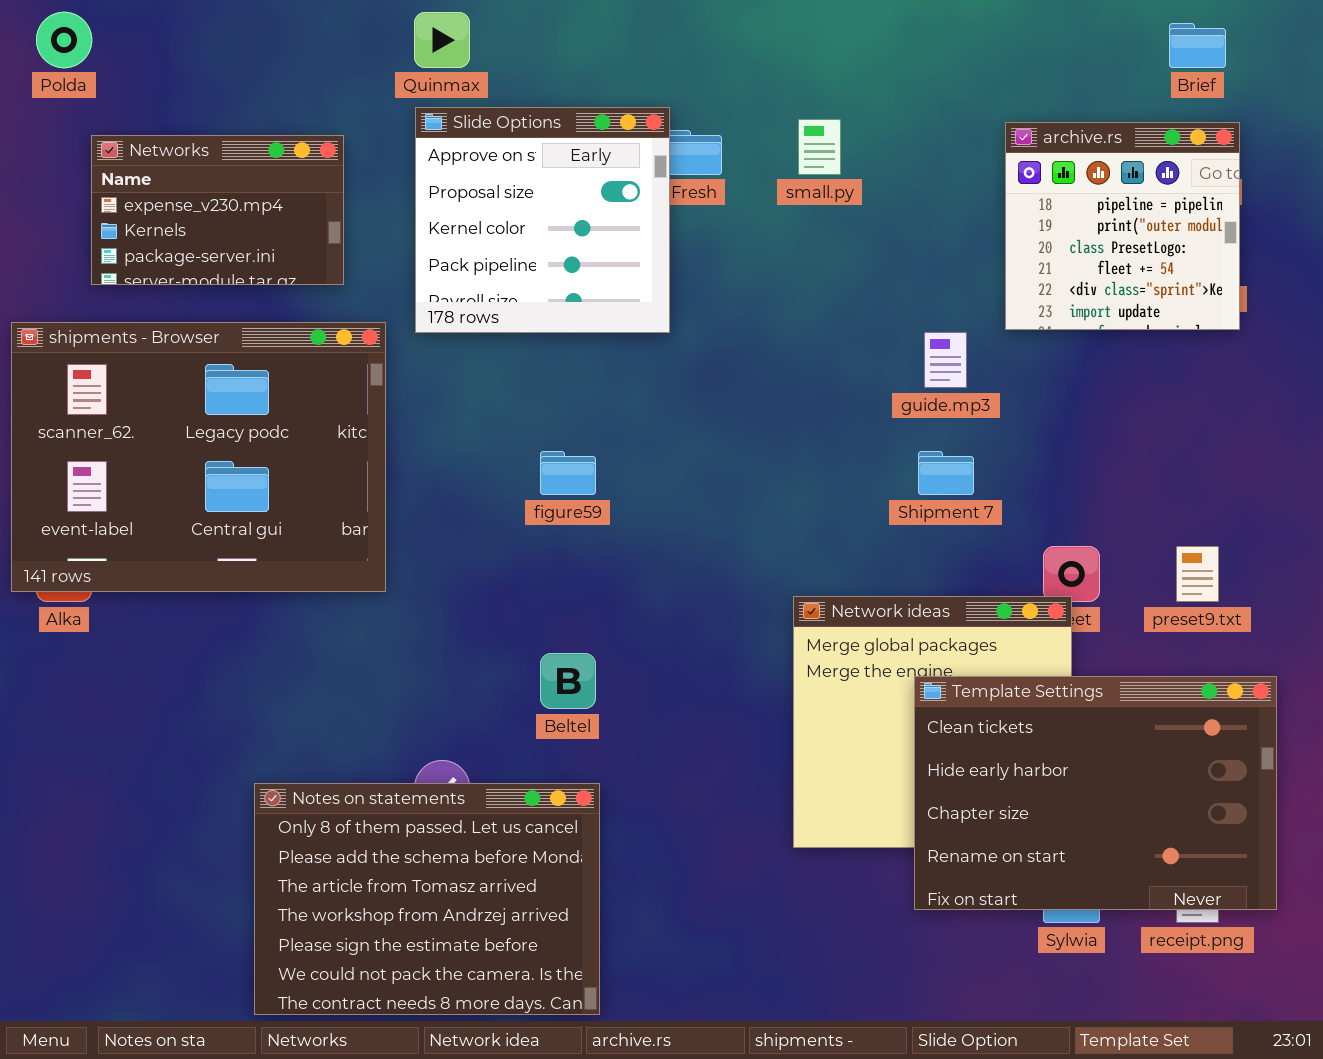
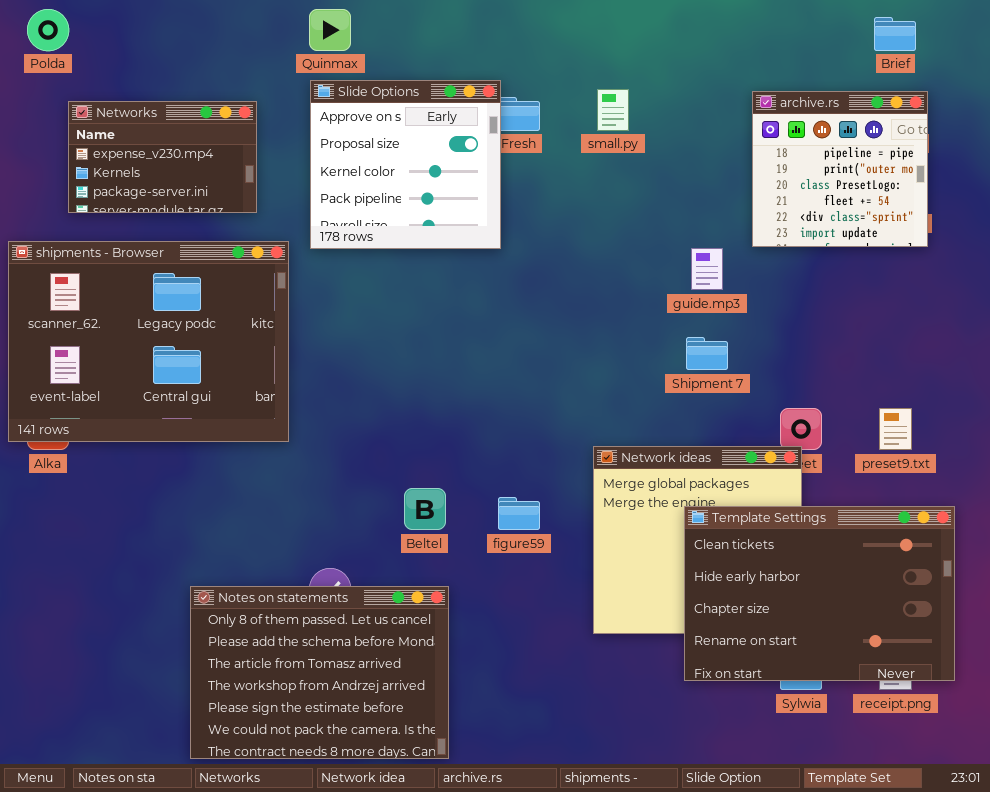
figure59: [540,451,596,495] -> [498,497,540,530], moved

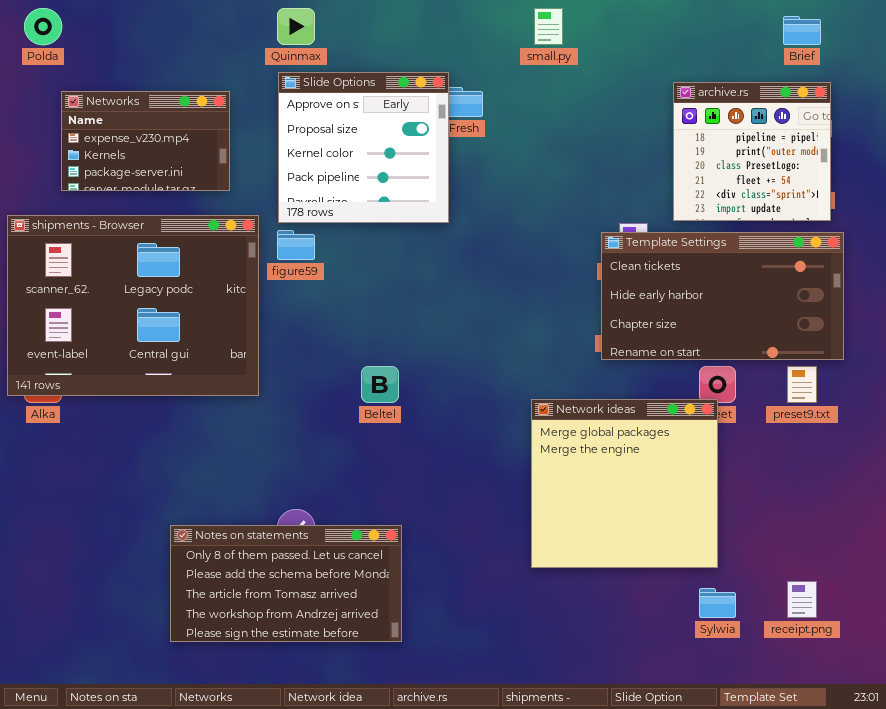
small.py: [597,89,629,131] -> [534,8,563,45], moved
Beltel: [404,488,446,530] -> [361,366,399,403], moved
figure59: [498,497,540,530] -> [277,230,315,260], moved
Template Settings: [684,506,955,681] -> [601,232,844,360], moved, resized
Notes on statements: [190,586,449,759] -> [170,525,402,642], resized

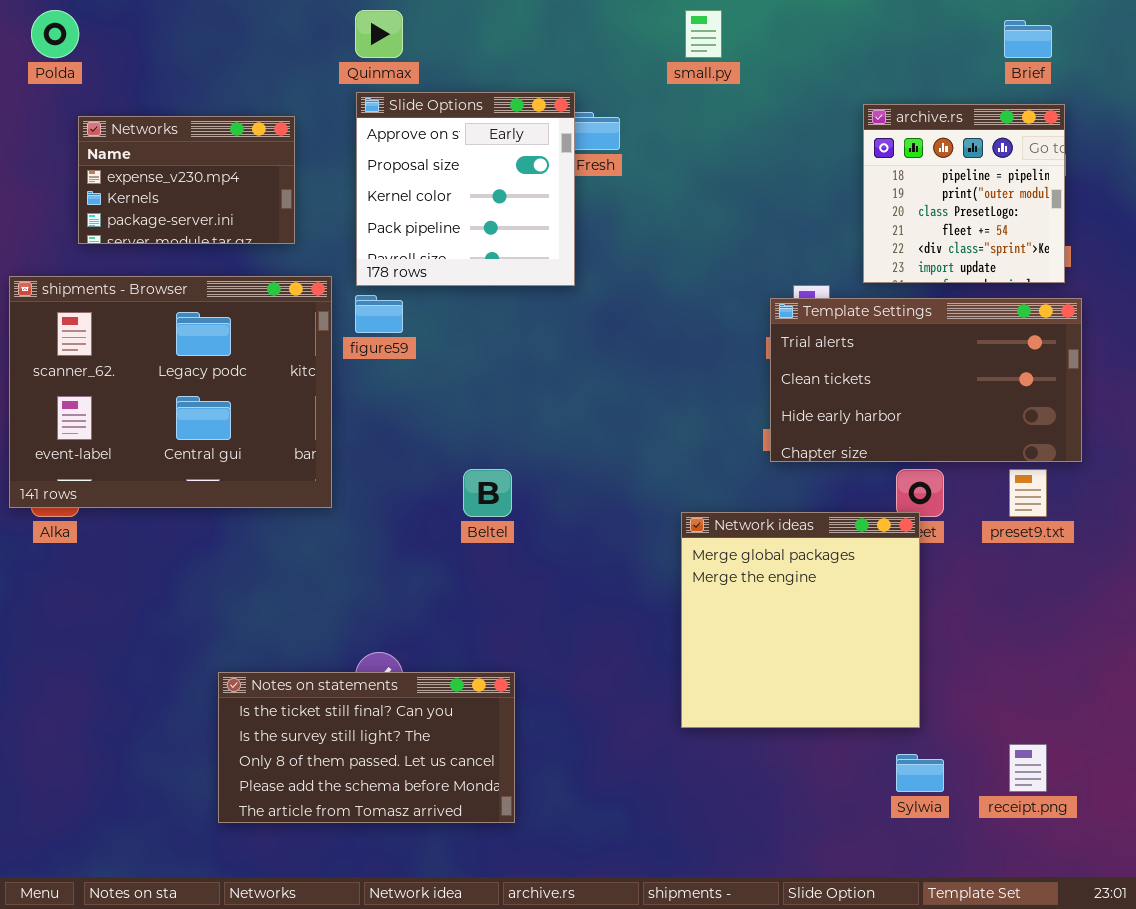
Template Settings: [601,232,844,360] -> [770,298,1082,462], scrolled up 1 row
Notes on statements: [170,525,402,642] -> [218,672,515,823], scrolled up 2 rows

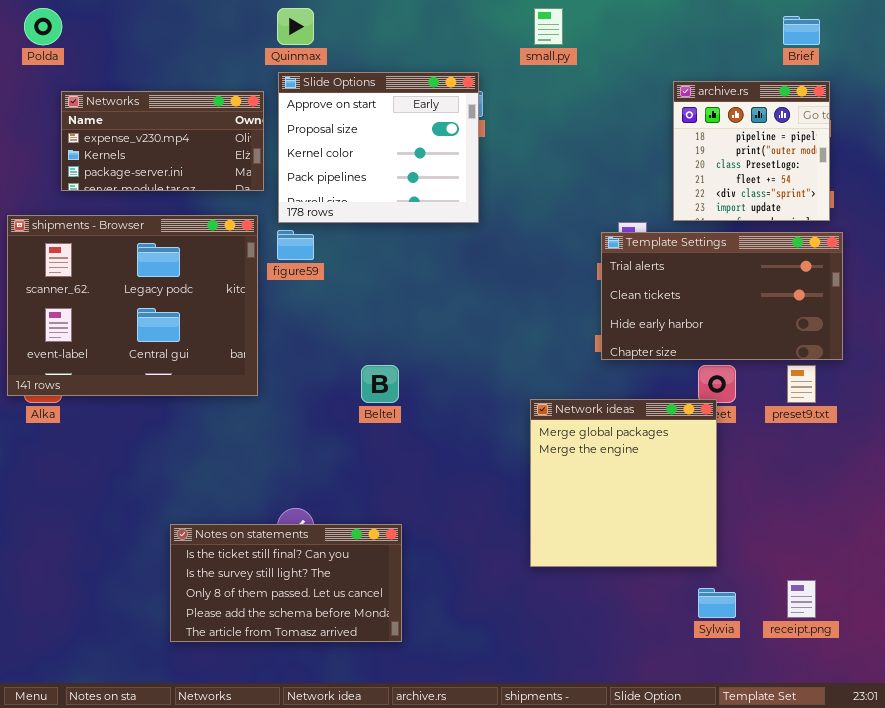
Slide Options: [356,92,575,286] -> [278,72,479,223], resized
Networks: [78,116,295,244] -> [61,91,264,191], resized

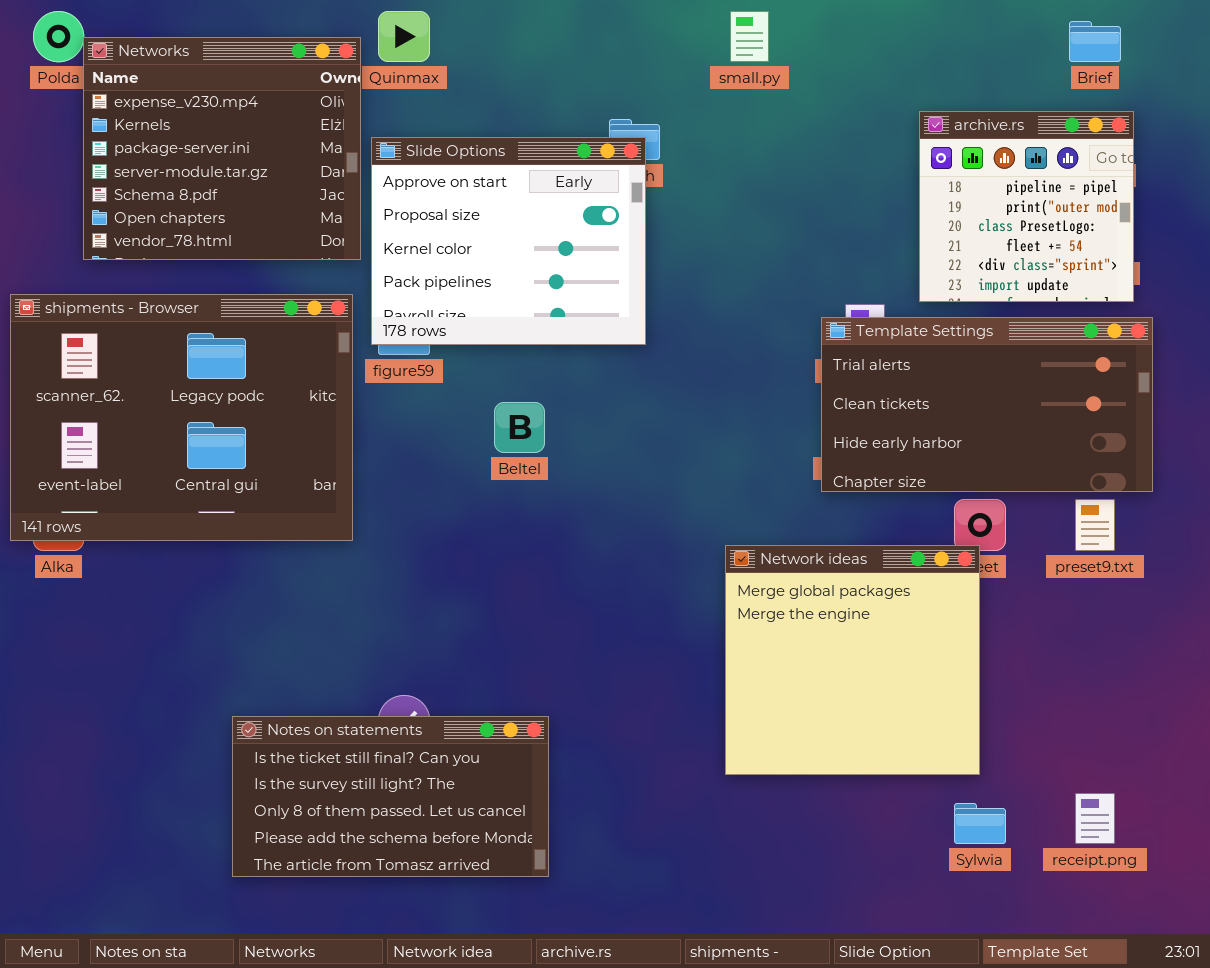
Slide Options: [278,72,479,223] -> [371,137,646,345], moved
Networks: [61,91,264,191] -> [83,37,361,260], resized
Beltel: [361,365,399,403] -> [494,402,545,453], moved

